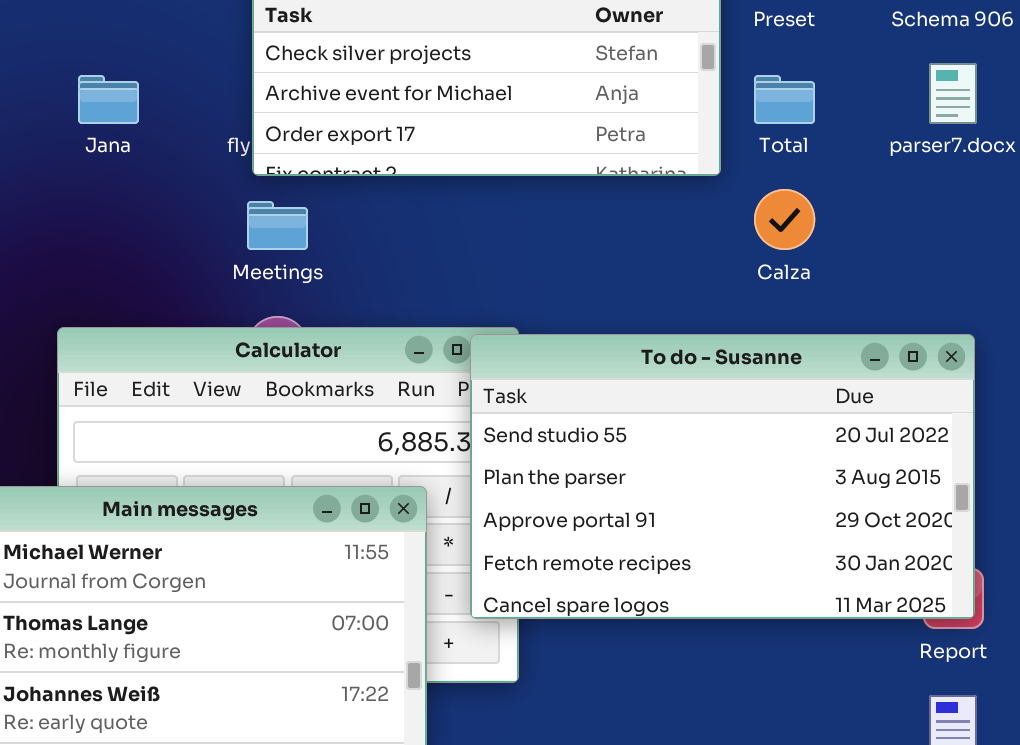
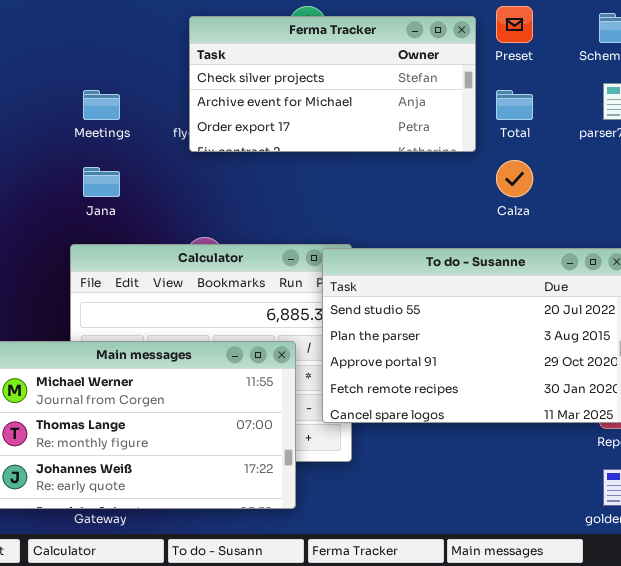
Jana: [78,75,139,124] -> [83,167,120,197], moved
Meetings: [247,201,308,250] -> [83,90,120,120], moved

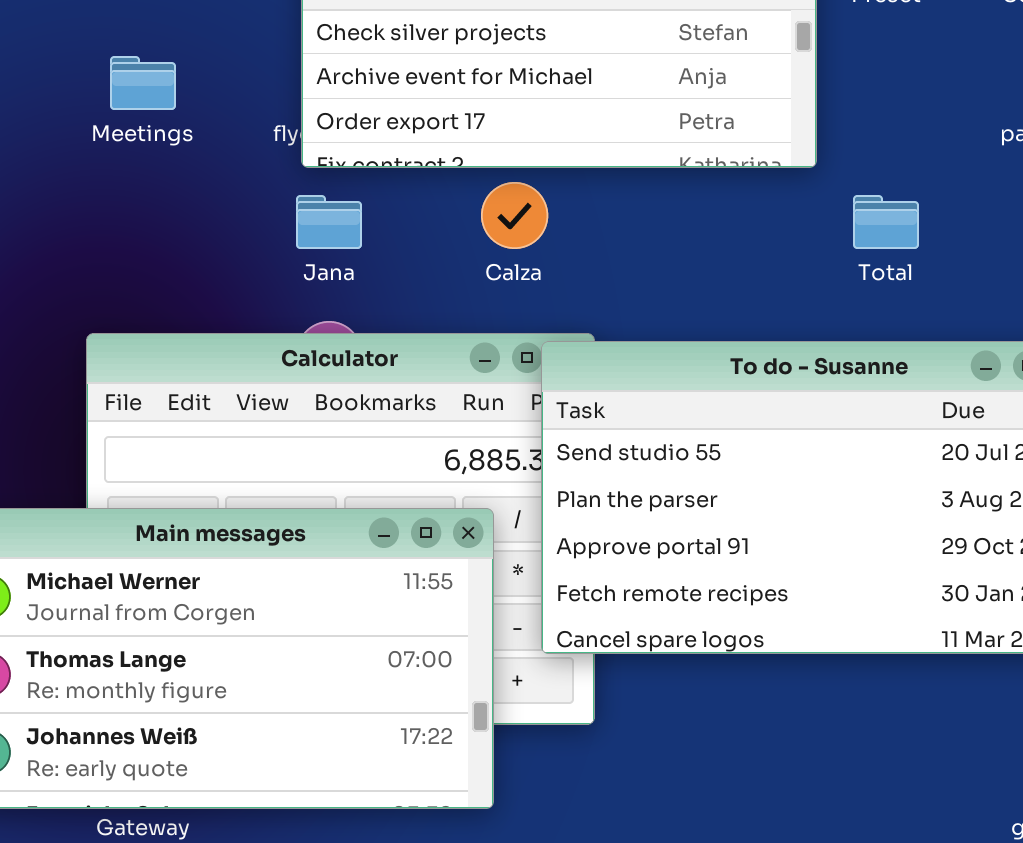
Total: [496,90,533,120] -> [853,195,919,249], moved
Calza: [496,160,533,197] -> [481,182,548,249], moved
Jana: [83,167,120,197] -> [296,195,362,249], moved

